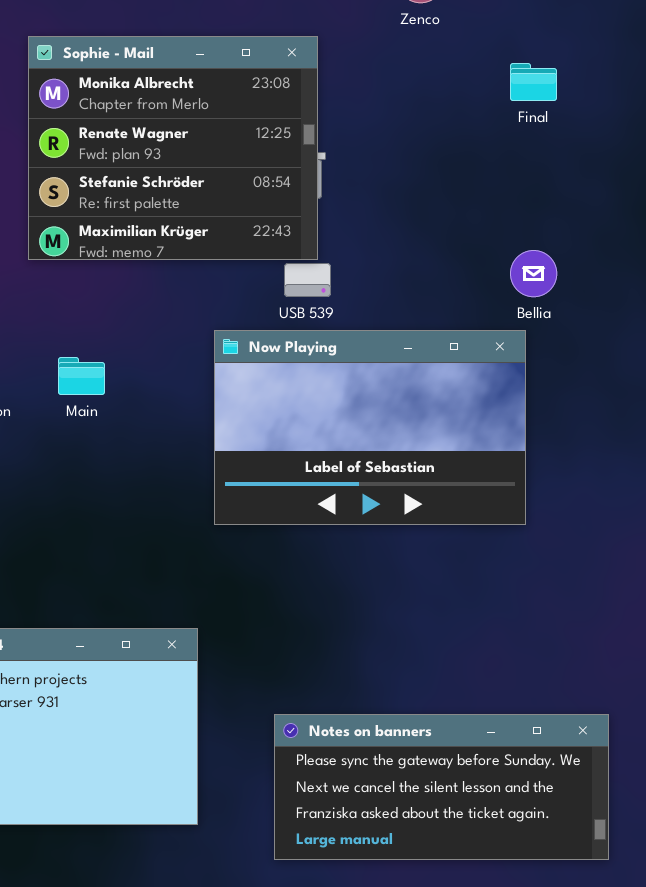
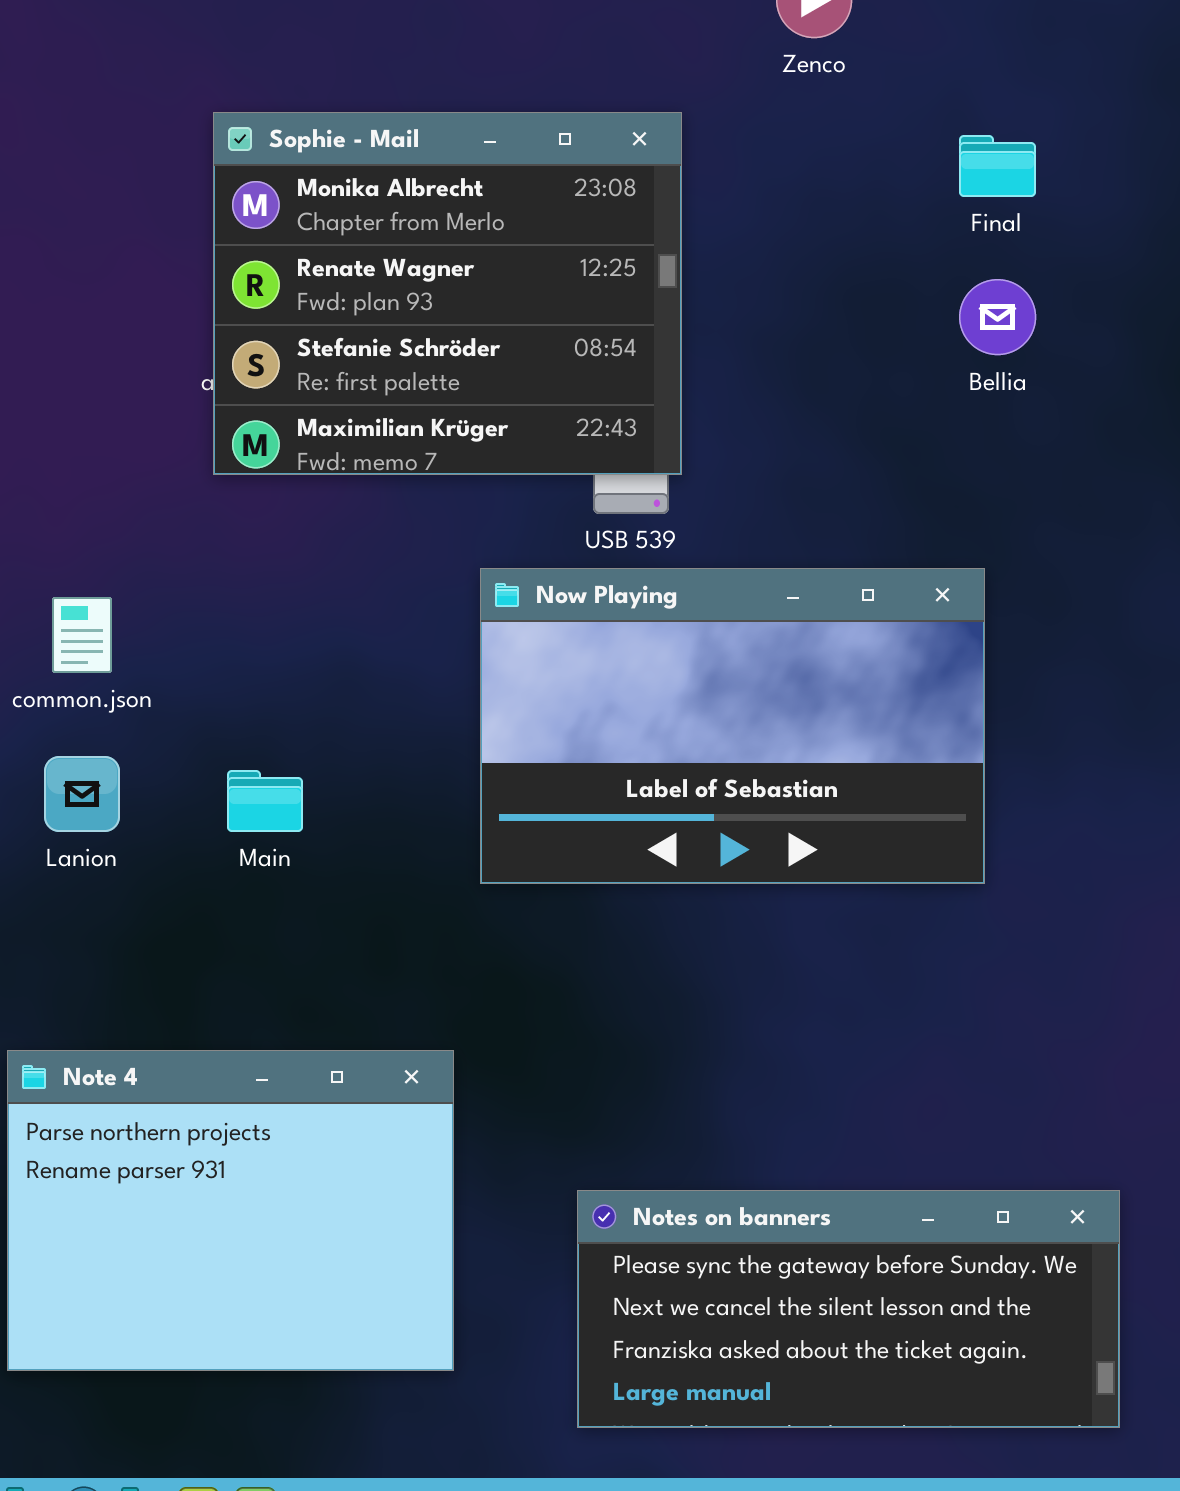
Sophie - Mail: [28,36,318,260] -> [213,112,682,475], moved
Bellia: [510,250,557,297] -> [959,279,1036,355], moved
Main: [58,357,105,395] -> [227,770,303,832], moved

